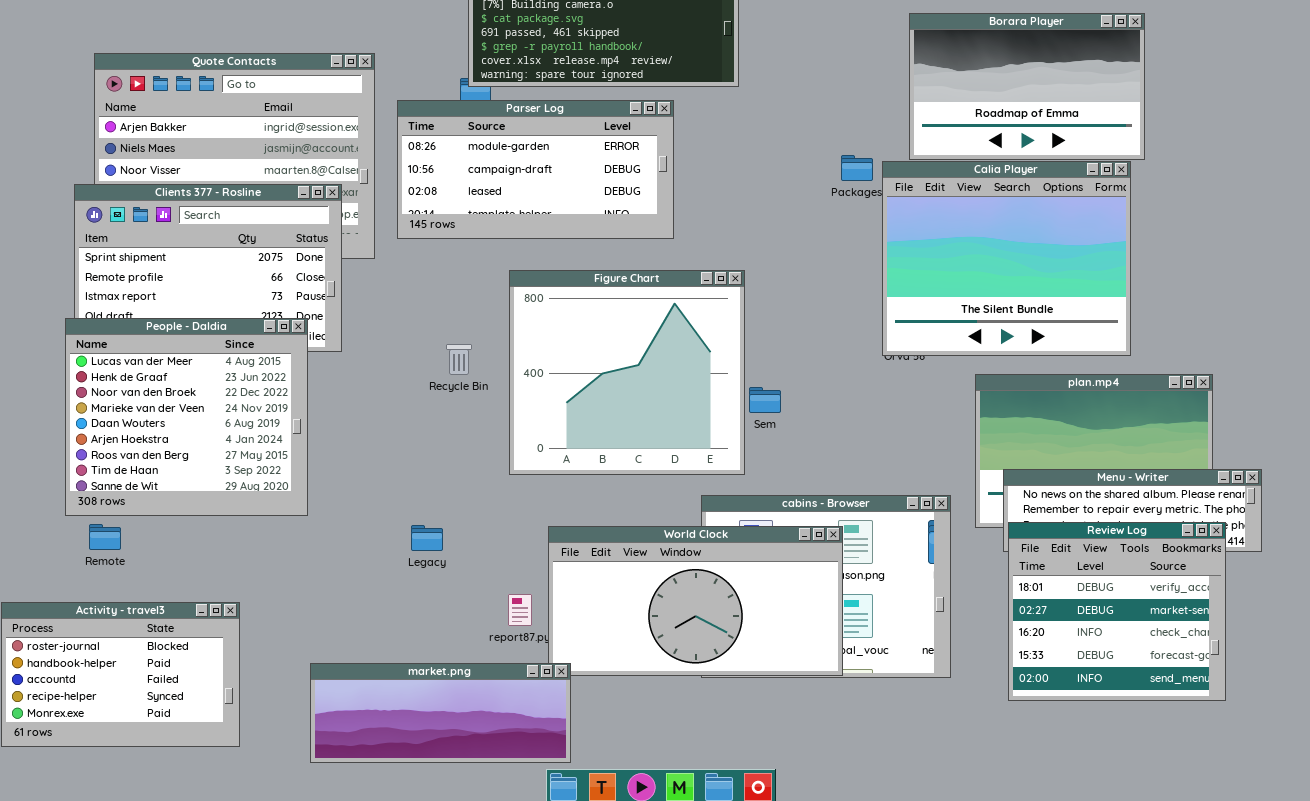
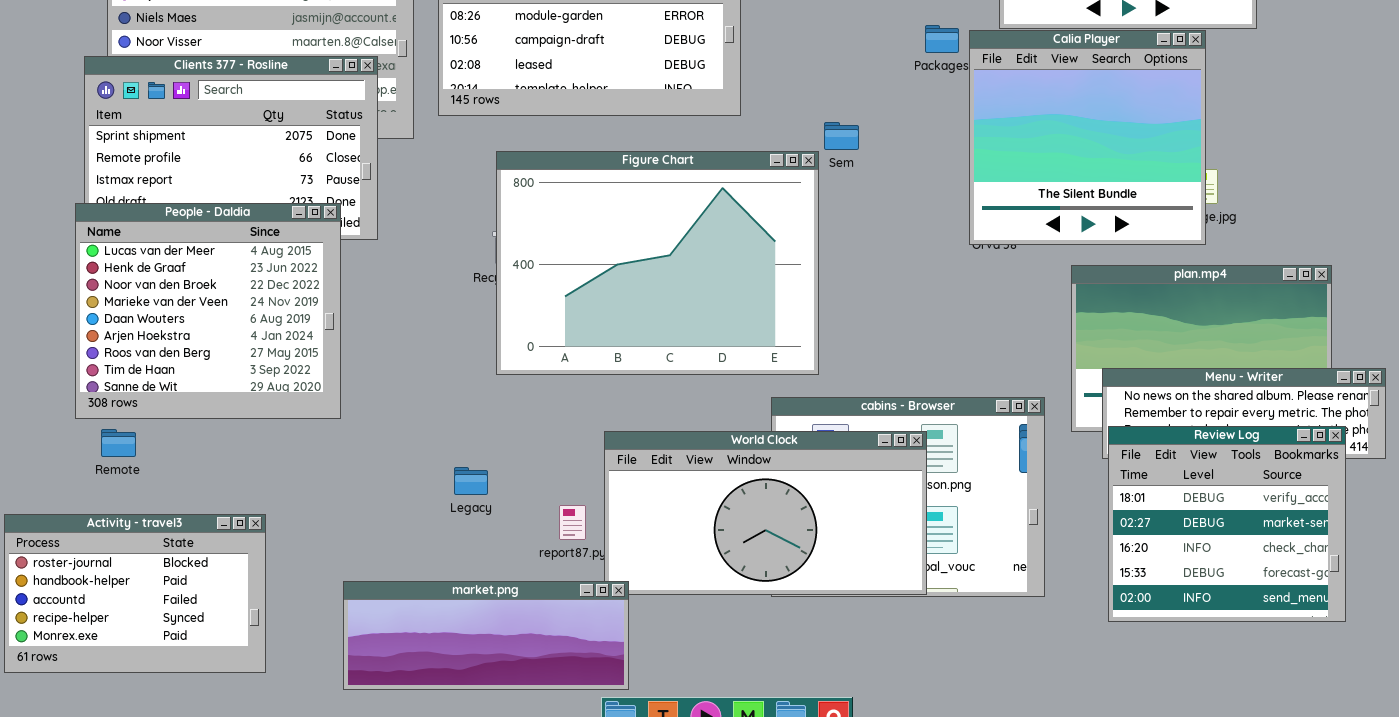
Calia Player: [882,161,1131,356] -> [969,30,1206,245], resized
Figure Chart: [509,270,745,475] -> [496,151,819,375], resized
Sem: [749,387,781,413] -> [824,122,859,150], moved
Legacy: [411,525,443,551] -> [454,467,488,495], moved

